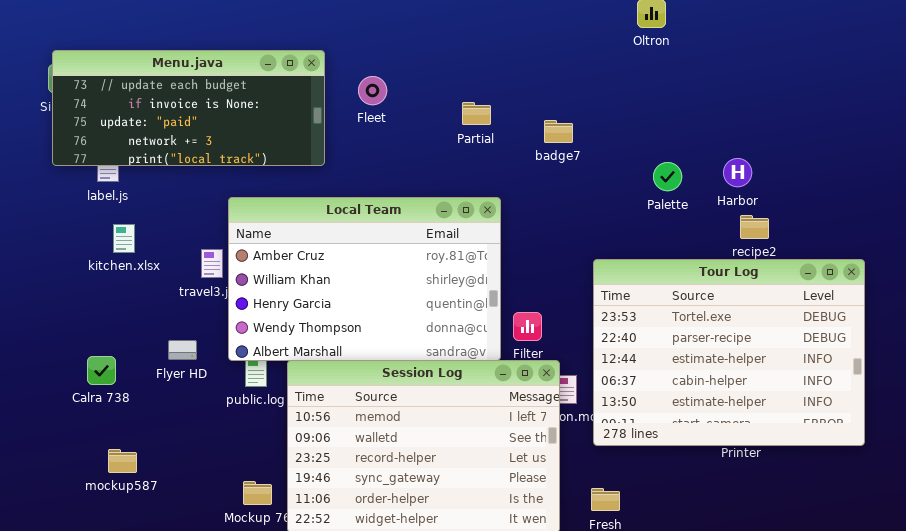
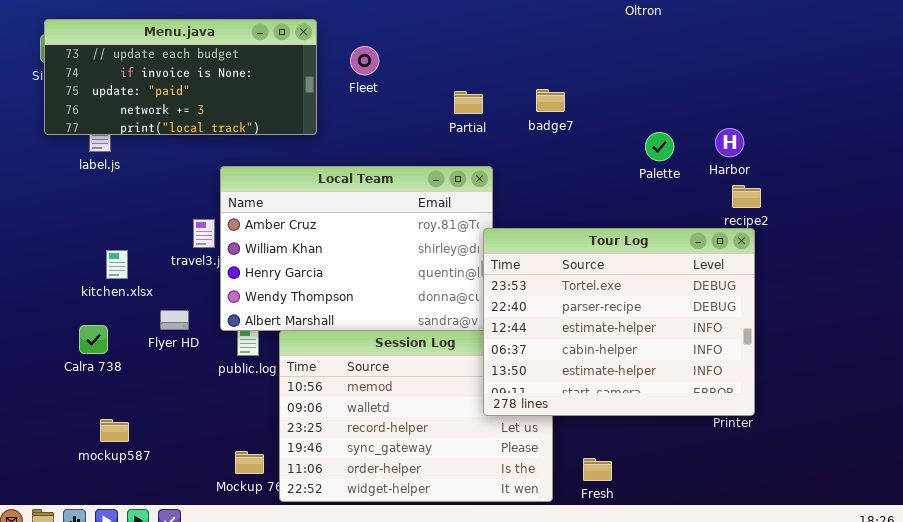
Partial: [462,102,491,125] -> [454,91,483,114], moved
kitchen.xlsx: [113,224,135,253] -> [106,250,128,279], moved
Tour Log: [593,259,865,446] -> [483,228,755,416], moved

